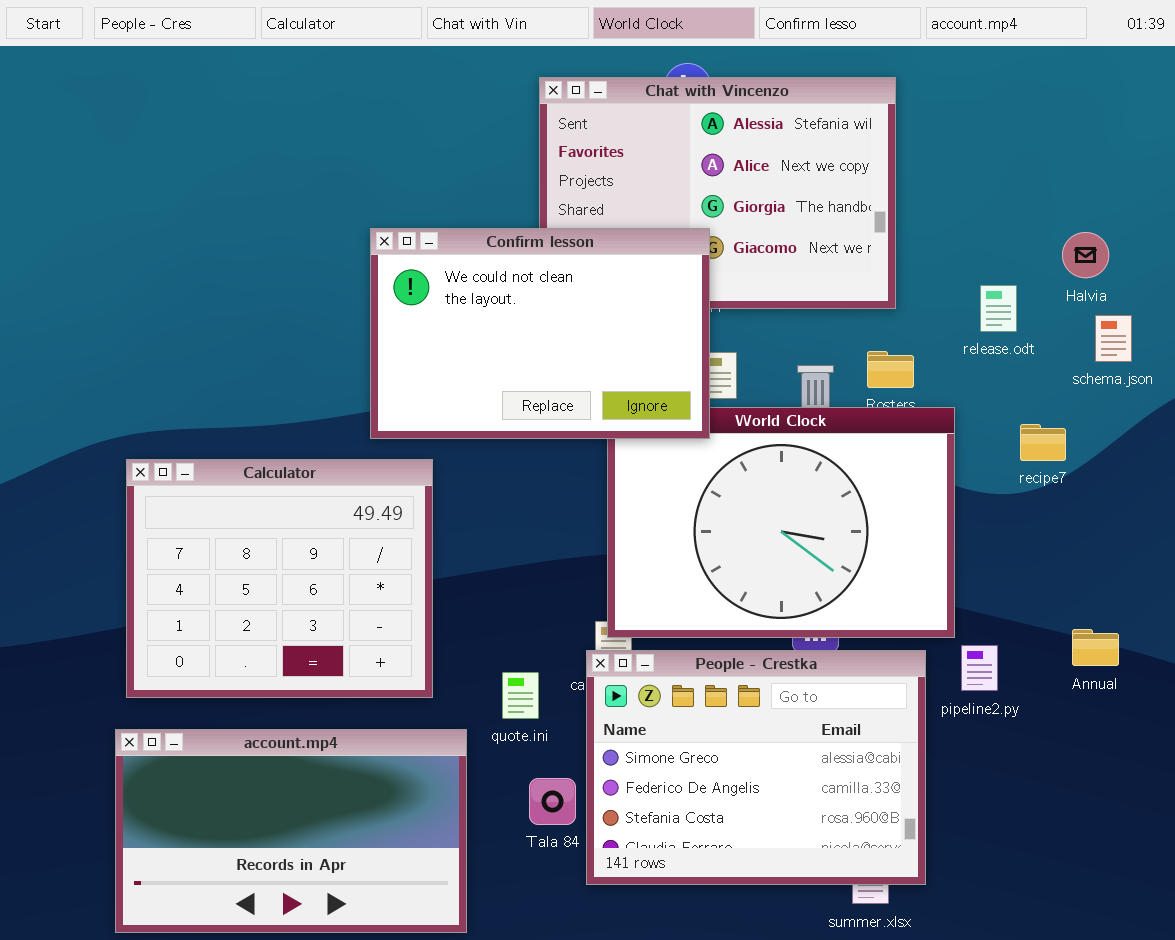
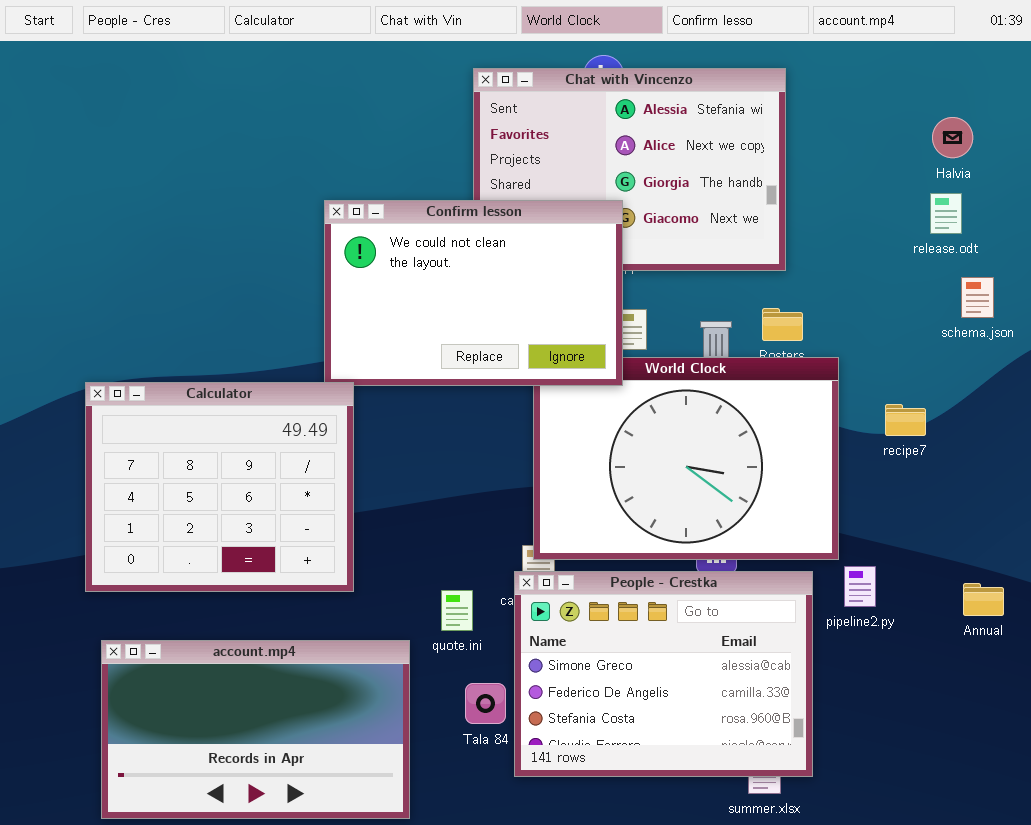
Halvia: [1062,232,1109,278] -> [932,117,973,158], moved
release.odt: [980,285,1017,332] -> [930,193,962,234], moved
recipe7: [1020,424,1066,461] -> [885,404,926,436], moved
Calculator: [126,459,433,698] -> [85,382,354,592], moved
Annual: [1072,629,1119,666] -> [963,583,1004,616], moved

